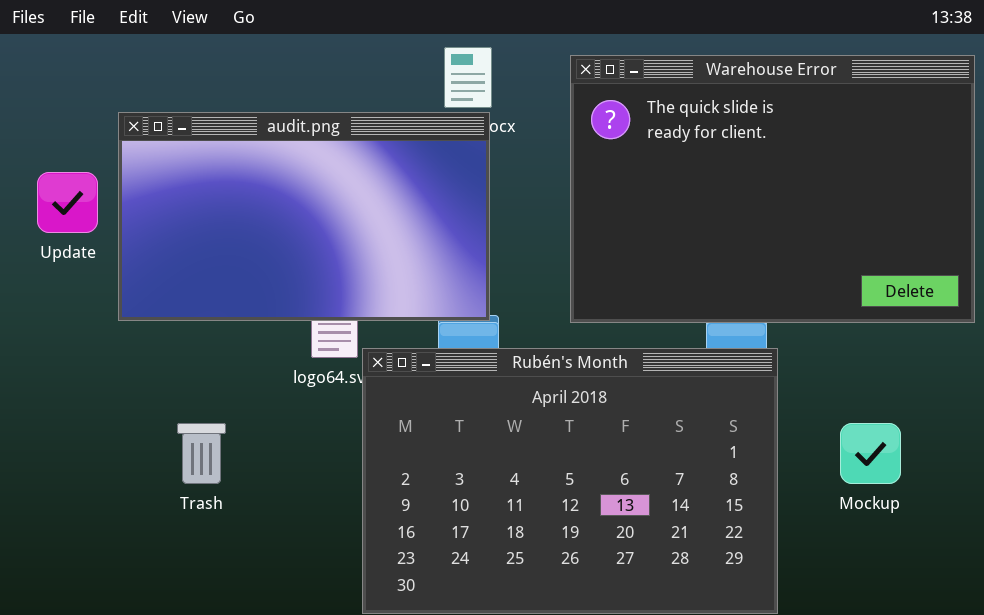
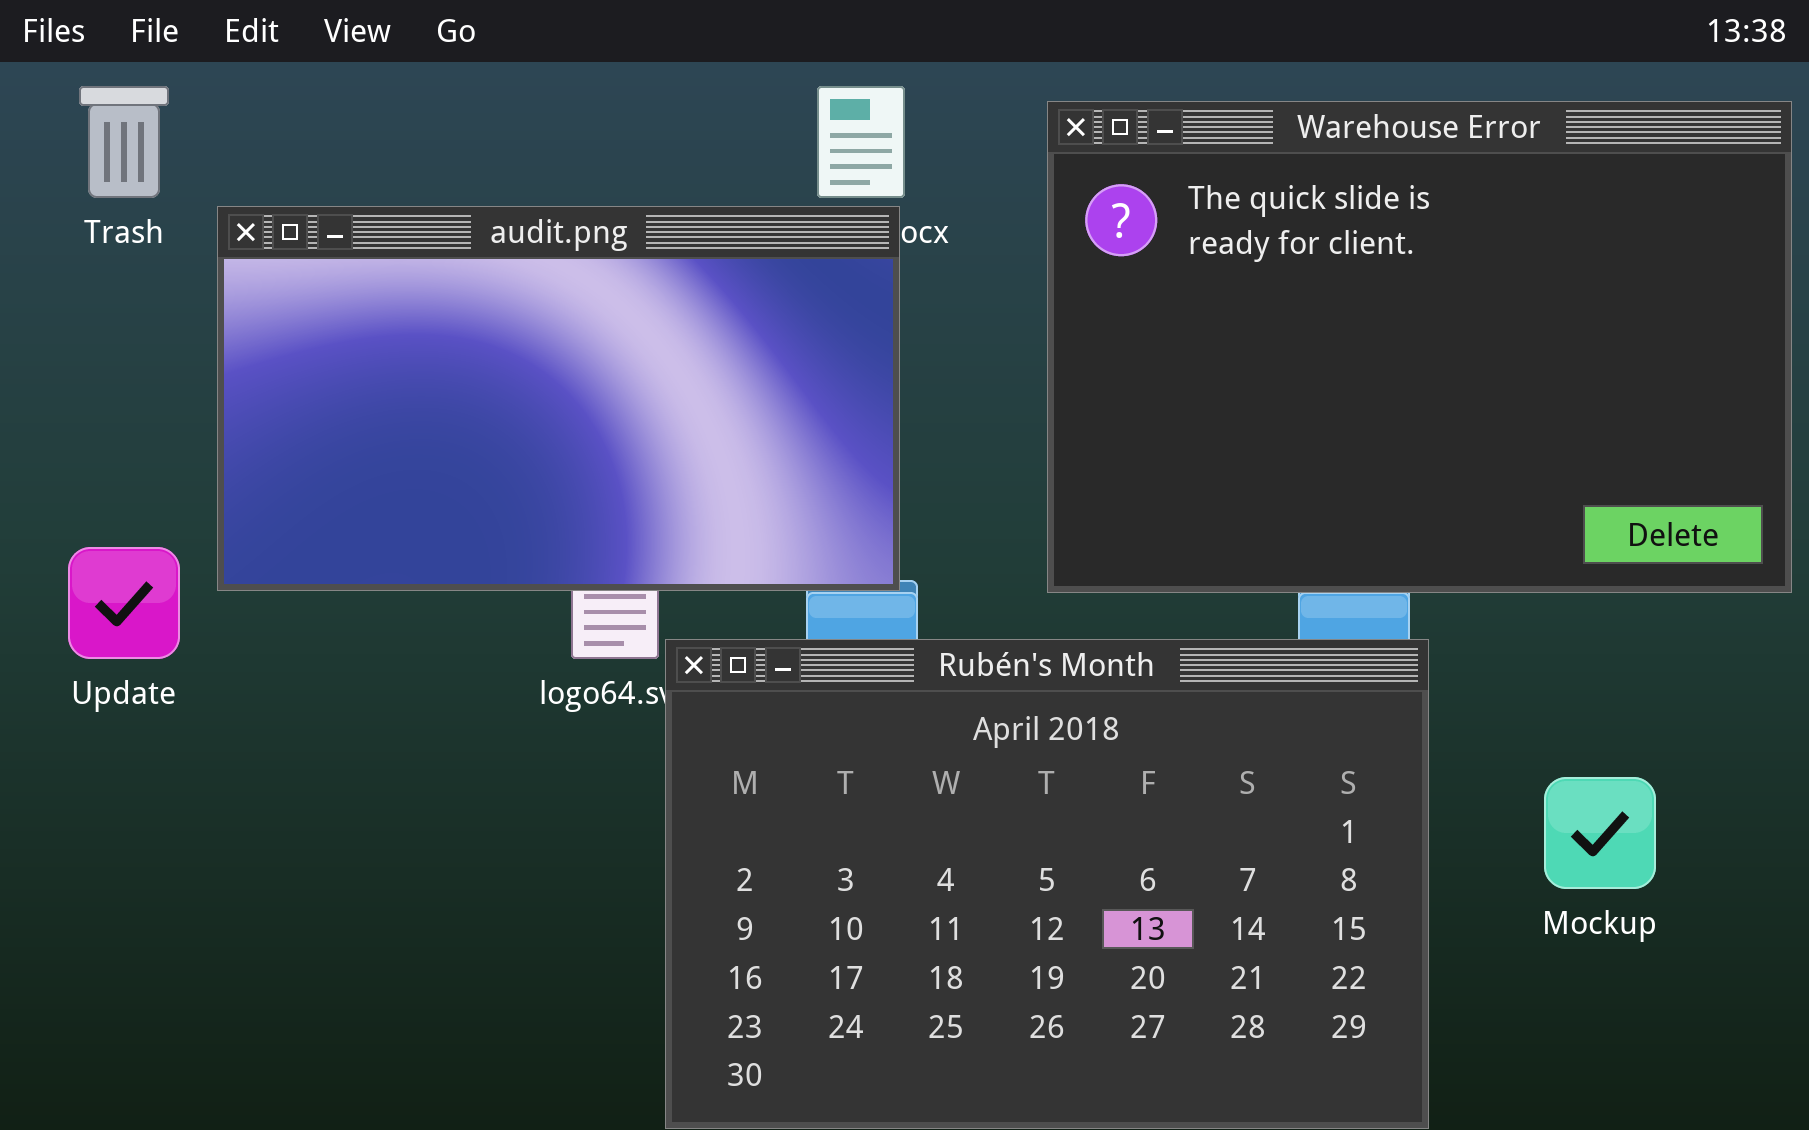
Update: [37,172,98,233] -> [68,547,180,659], moved
Trash: [177,423,226,484] -> [79,86,169,198], moved

